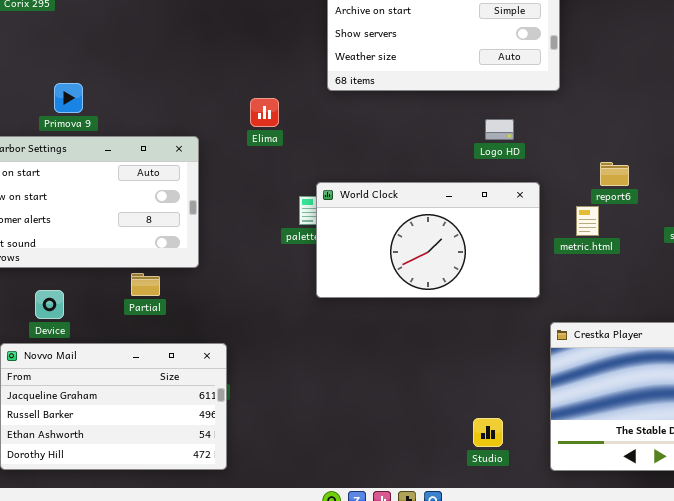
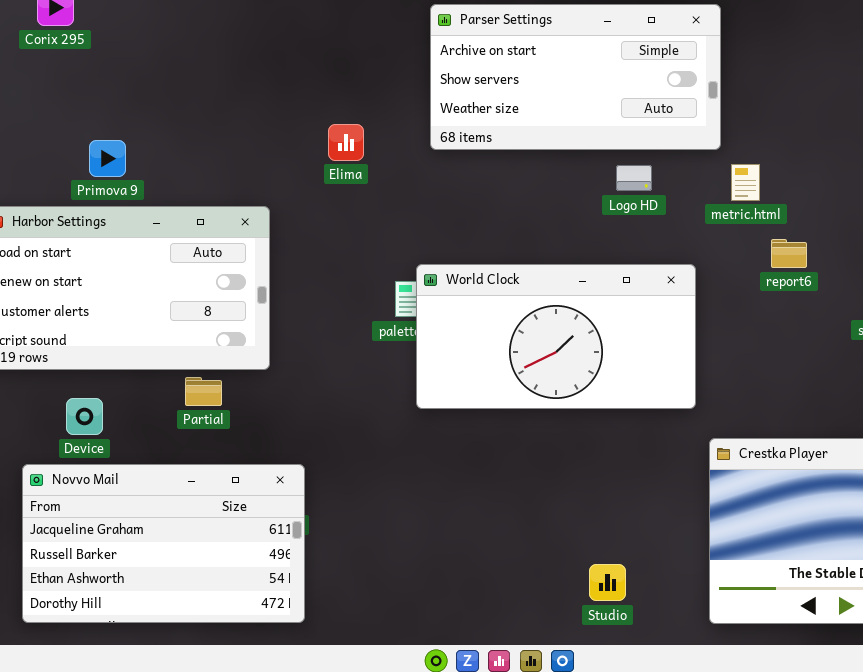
Elima: [250,98,279,127] -> [328,124,364,161], moved
Logo HD: [485,119,514,140] -> [616,165,652,191], moved
metric.html: [576,206,599,236] -> [731,164,760,201], moved
Studio: [473,418,503,447] -> [589,564,626,601], moved

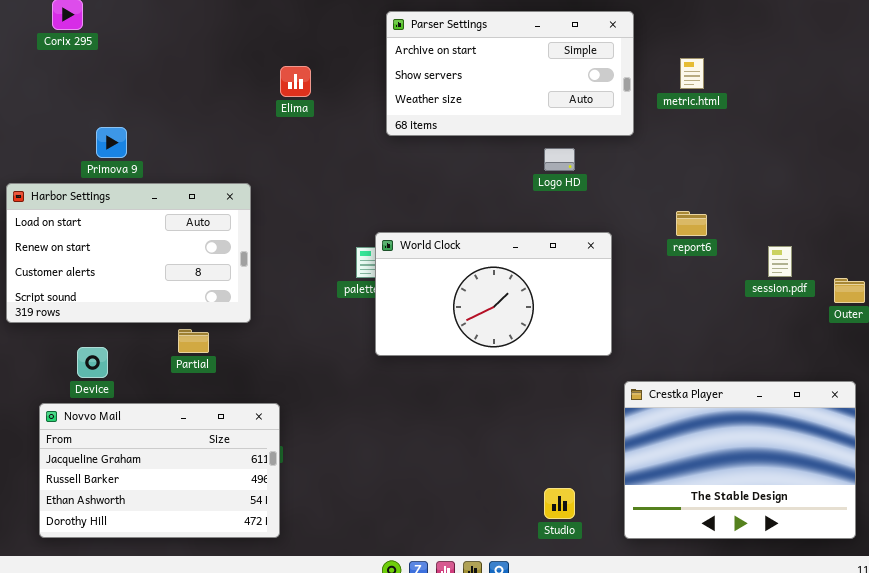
Elima: [328,124,364,161] -> [280,66,311,97], moved
metric.html: [731,164,760,201] -> [680,58,704,89], moved
Studio: [589,564,626,601] -> [544,488,575,519], moved

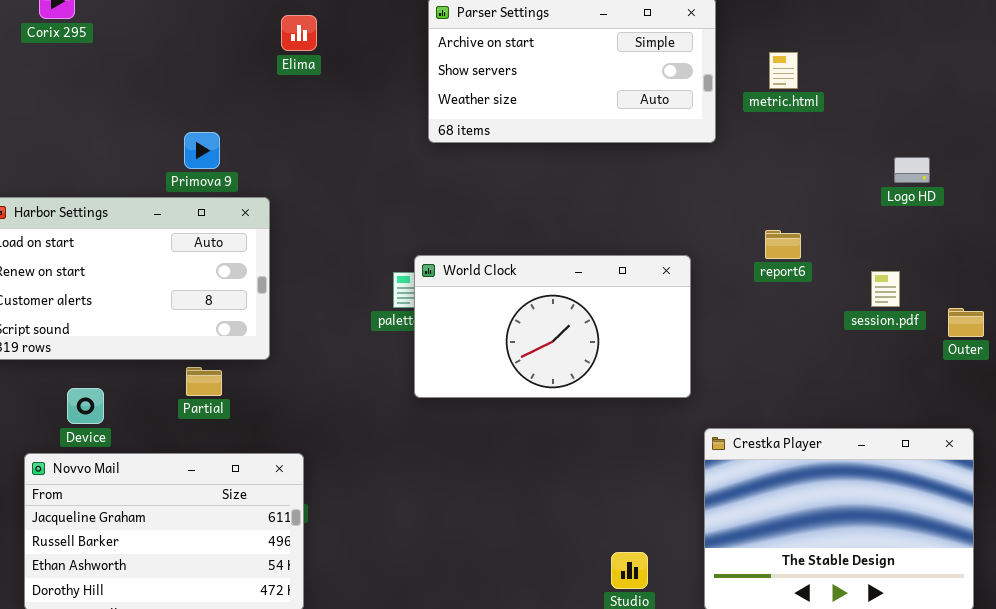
Elima: [280,66,311,97] -> [281,15,317,51], moved
Primova 9: [96,127,127,158] -> [184,132,220,169], moved
Logo HD: [544,148,575,171] -> [894,157,930,183], moved

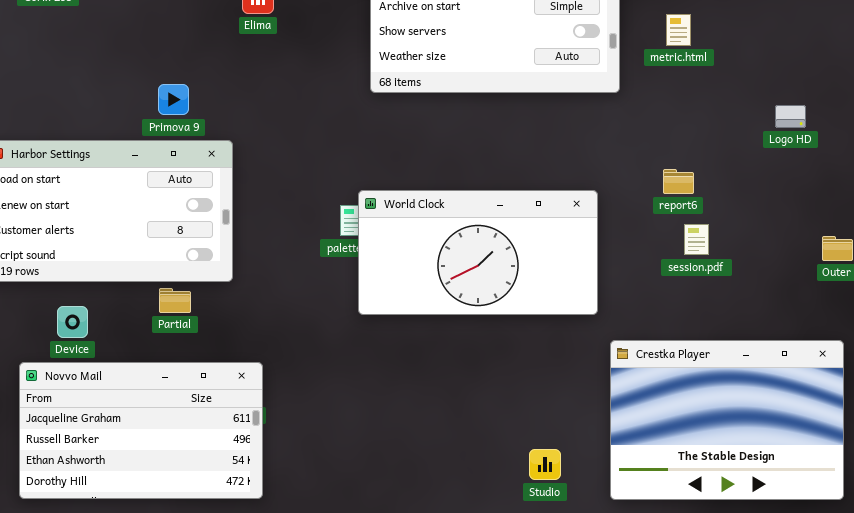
session.pdf: [871,271,900,307] -> [684,224,709,255], moved

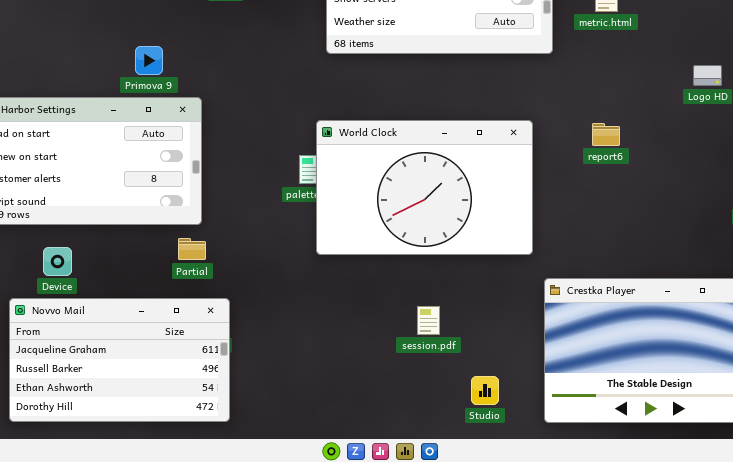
World Clock: [358,190,598,315] -> [316,120,533,255], resized
session.pdf: [684,224,709,255] -> [417,306,440,335], moved
Partial: [159,288,191,313] -> [178,238,206,260], moved

